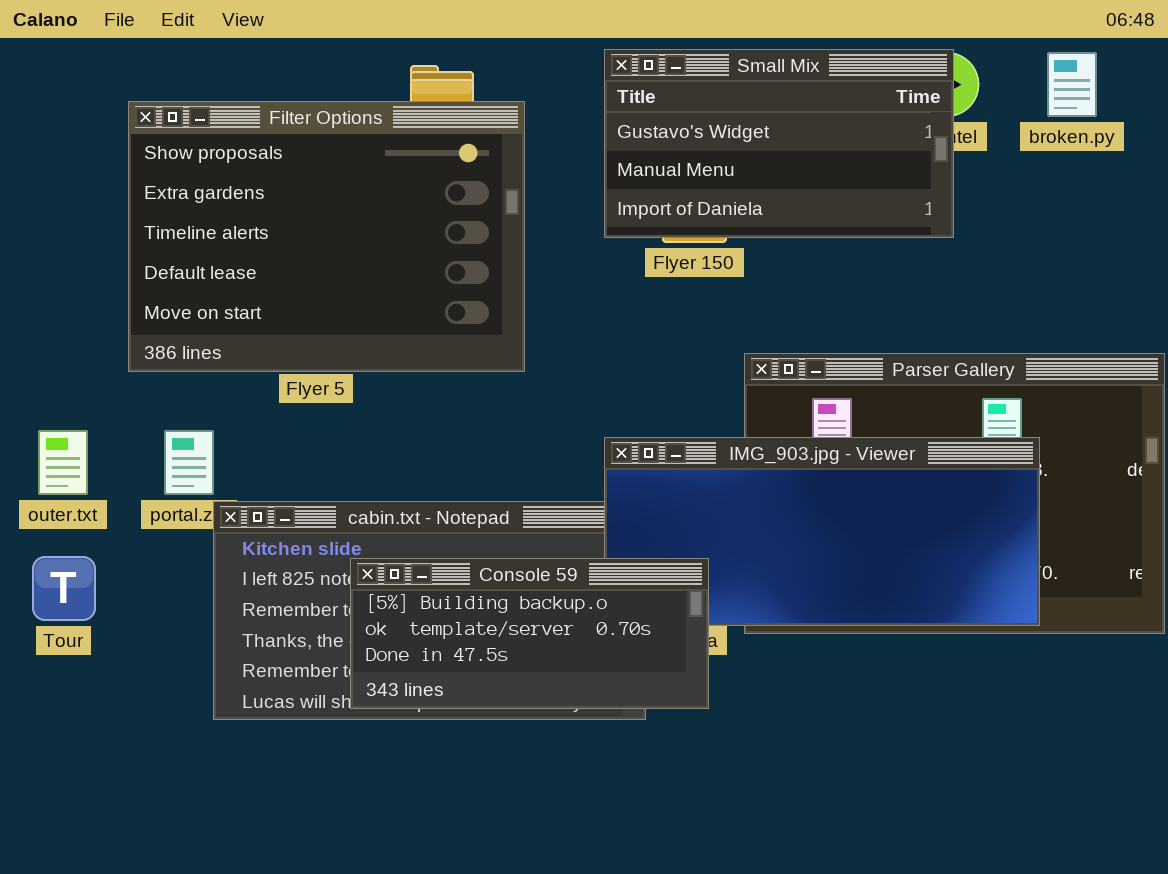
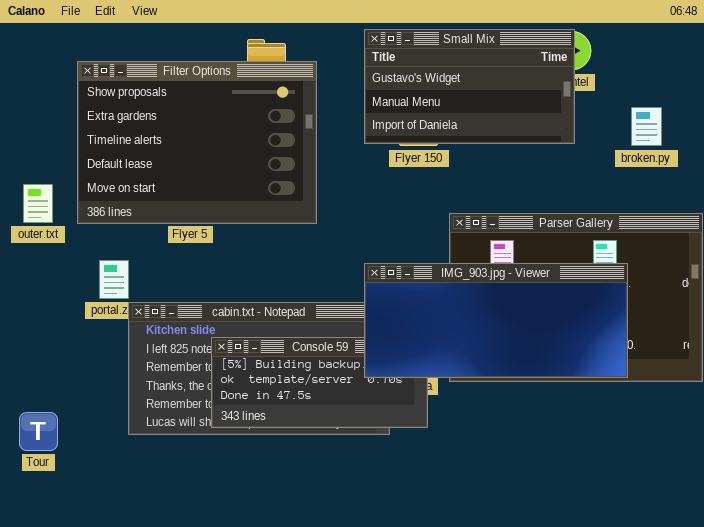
broken.py: [1047,52,1097,117] -> [631,107,662,146], moved
outer.txt: [38,430,88,495] -> [23,184,53,223], moved
IMG_903.jpg - Viewer: [604,437,1040,626] -> [364,263,628,378], raised
Tour: [32,556,96,621] -> [19,412,58,451], moved

